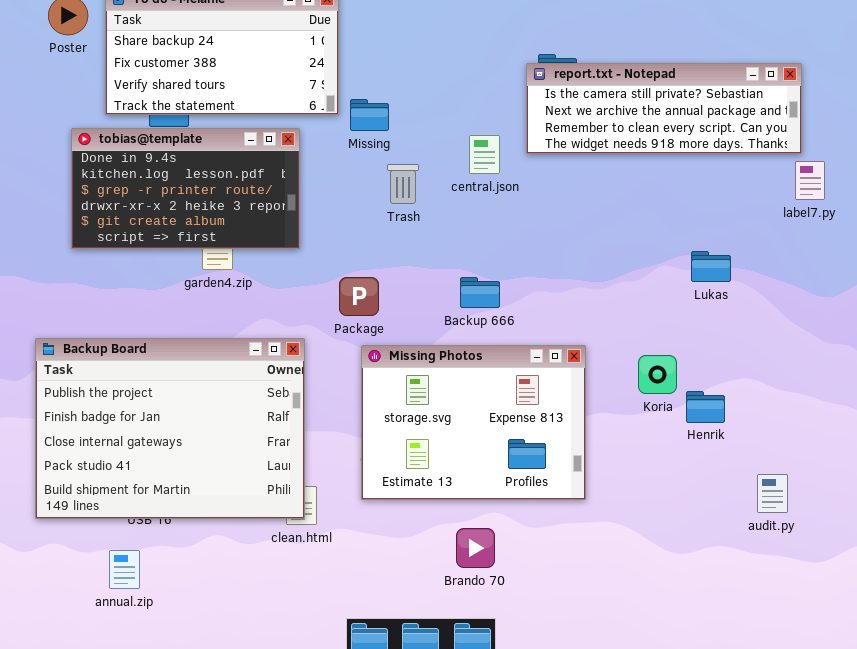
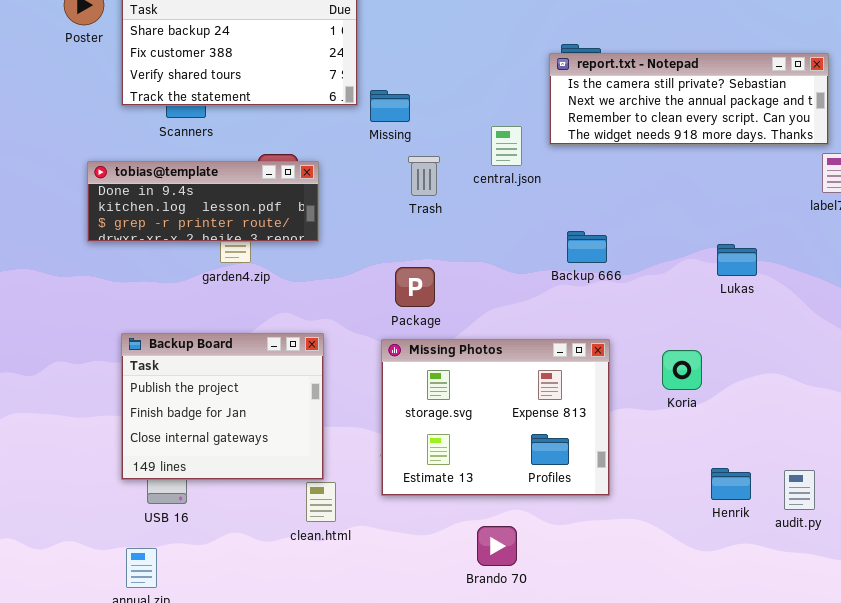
tobias@template: [71,128,300,249] -> [87,161,319,242], resized
Package: [339,277,379,316] -> [395,267,435,307], moved
Backup 666: [460,277,500,308] -> [567,231,607,263], moved
Backup Board: [35,338,305,519] -> [121,333,324,480], resized
Henrik: [686,391,725,423] -> [711,468,751,500], moved

